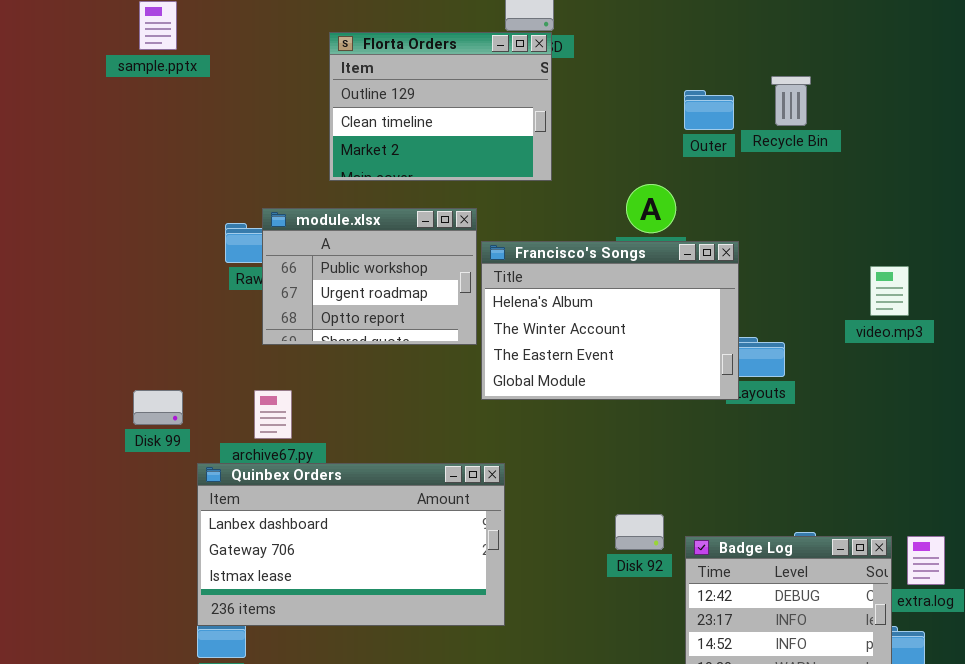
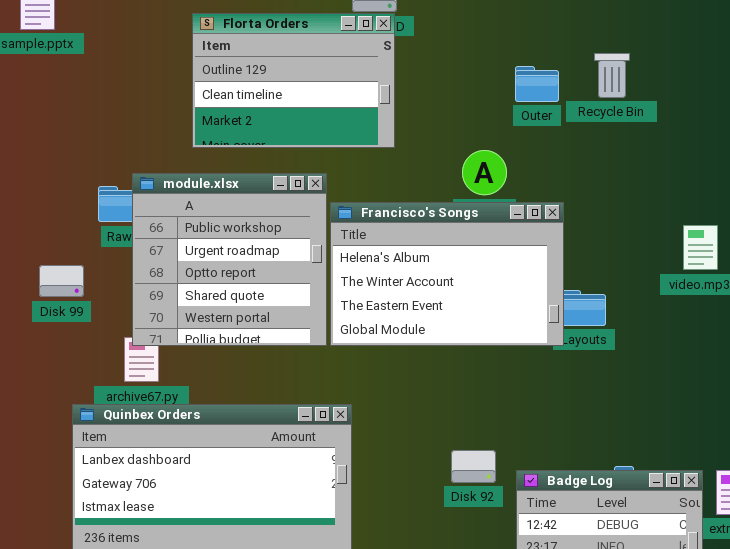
module.xlsx: [262,208,477,345] -> [132,173,327,346], resized
Disk 99: [133,390,183,425] -> [39,265,84,297], moved

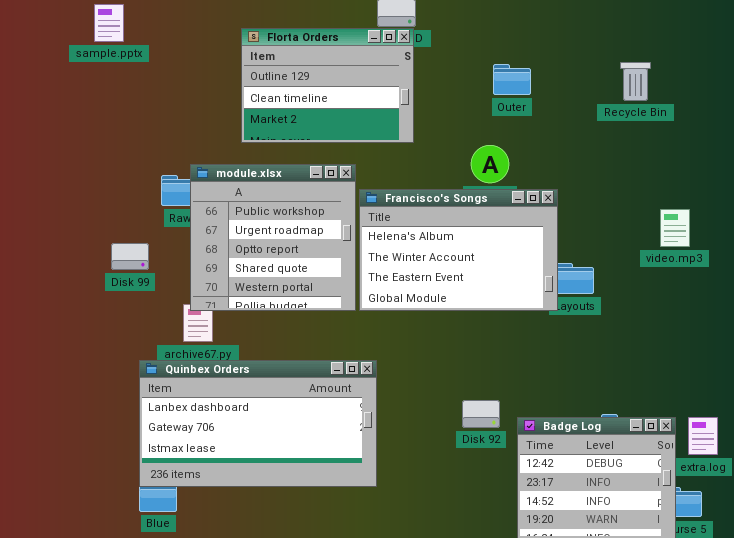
Recycle Bin: [594,53,630,98] -> [620,62,651,101], moved
Outer: [515,66,559,102] -> [493,64,531,95], moved

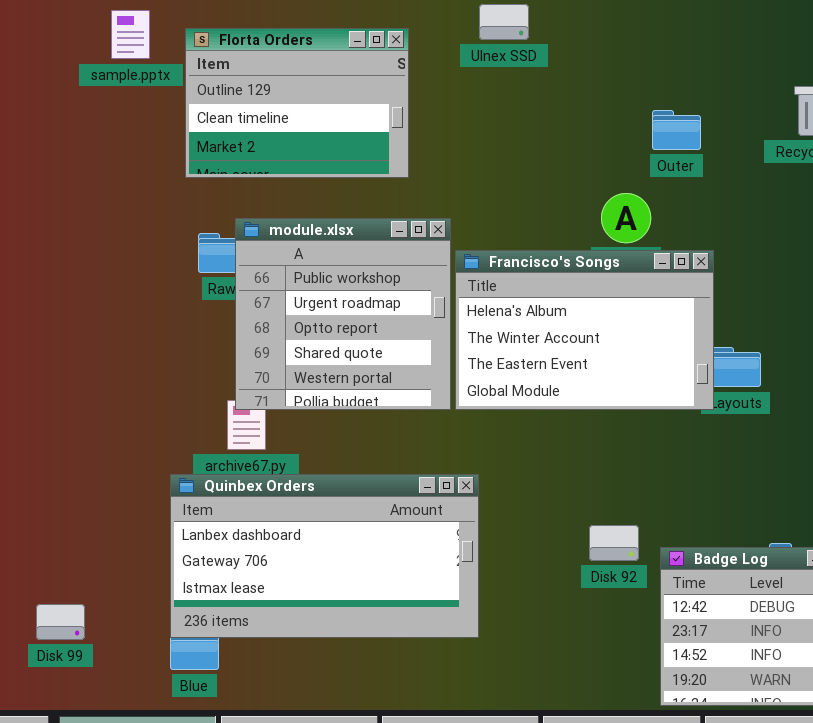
Florta Orders: [241,28,414,143] -> [185,28,409,178], moved
Outer: [493,64,531,95] -> [652,110,701,150], moved
Disk 99: [111,243,149,270] -> [36,604,85,640], moved

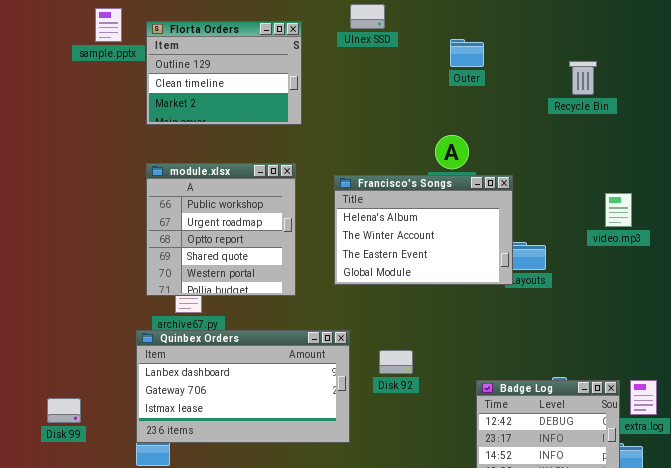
Outer: [652,110,701,150] -> [450,39,484,67], moved
module.xlsx: [235,218,451,410] -> [146,163,296,296], moved
Disk 92: [589,525,639,561] -> [379,350,413,374], moved
Disk 99: [36,604,85,640] -> [47,398,81,423], moved

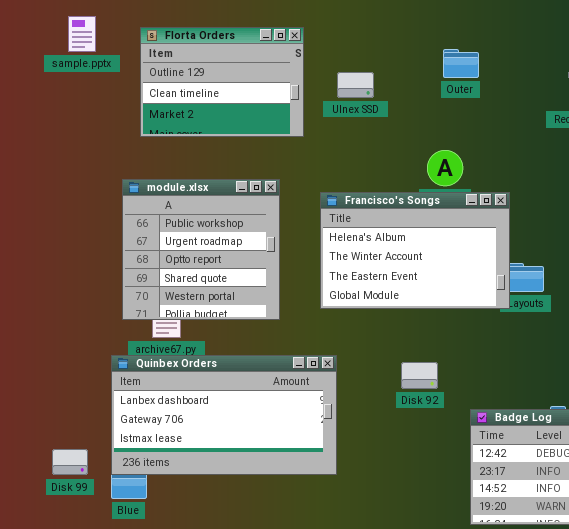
Ulnex SSD: [350,4,385,29] -> [337,72,374,98], moved
Florta Orders: [146,21,302,125] -> [140,27,304,137], moved
Disk 92: [379,350,413,374] -> [401,362,438,389], moved
Disk 99: [47,398,81,423] -> [52,449,88,475], moved

